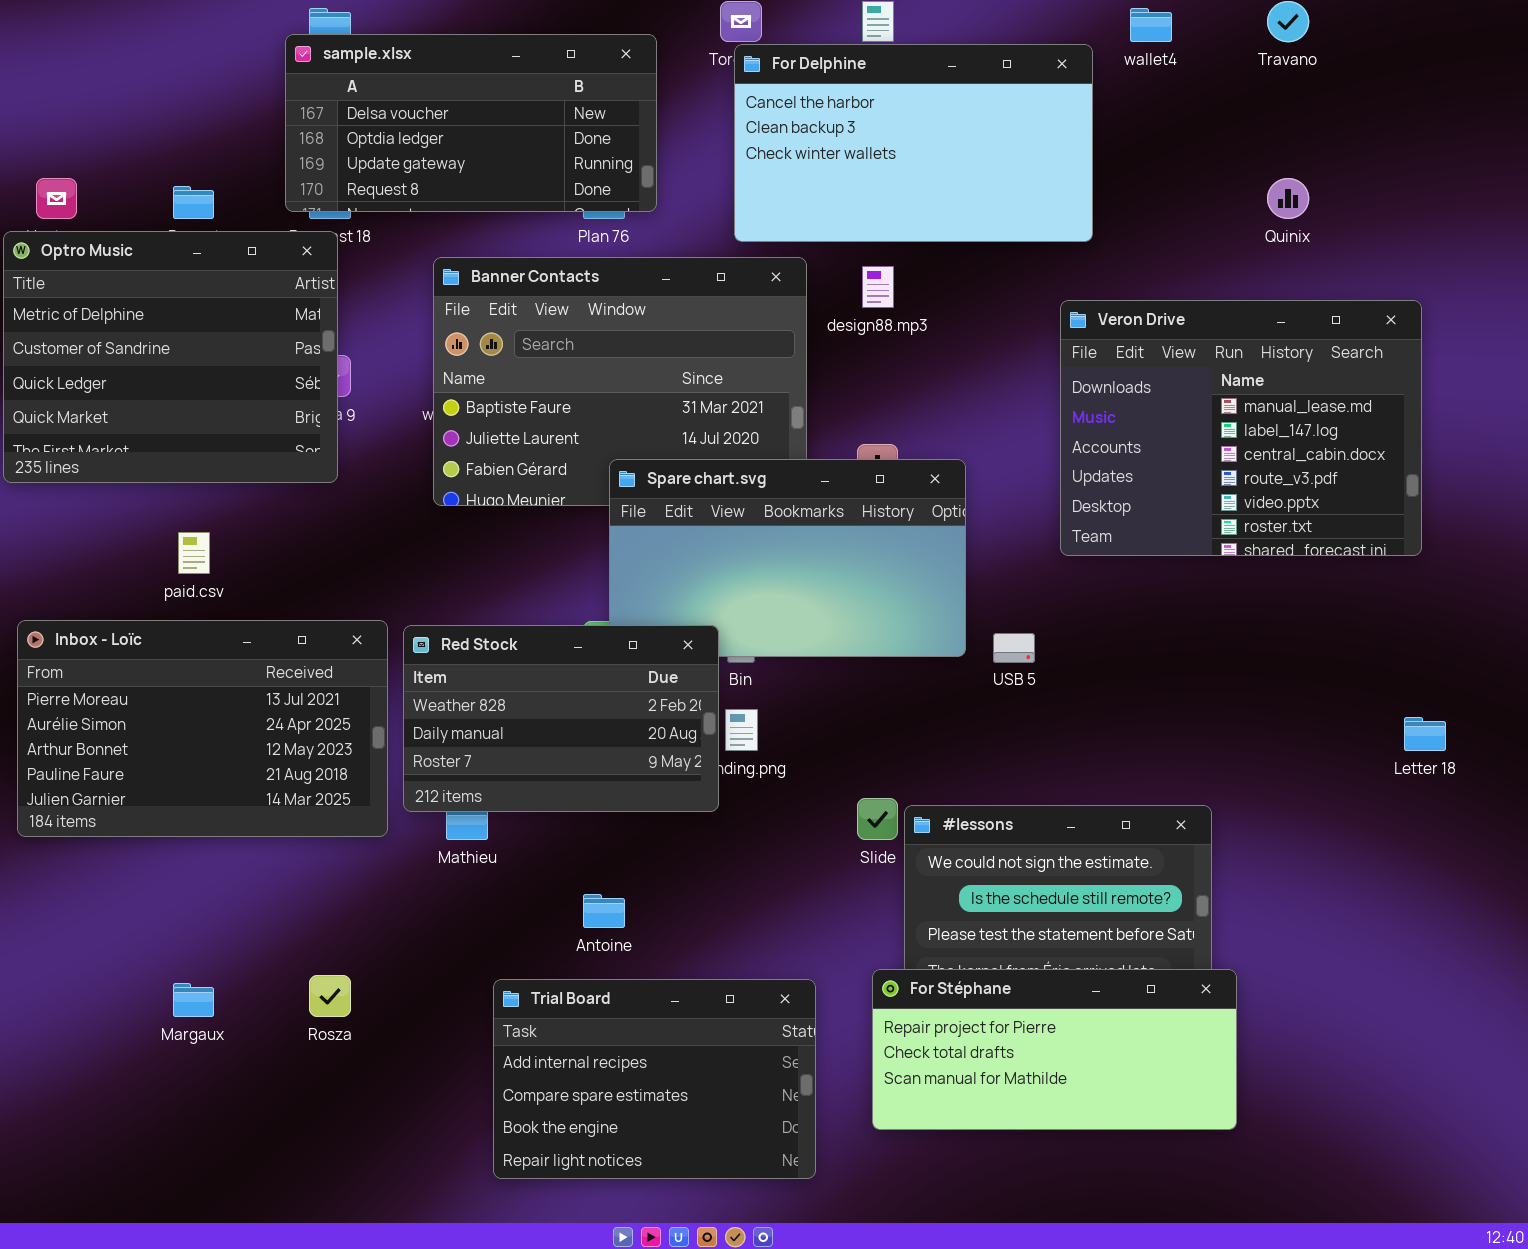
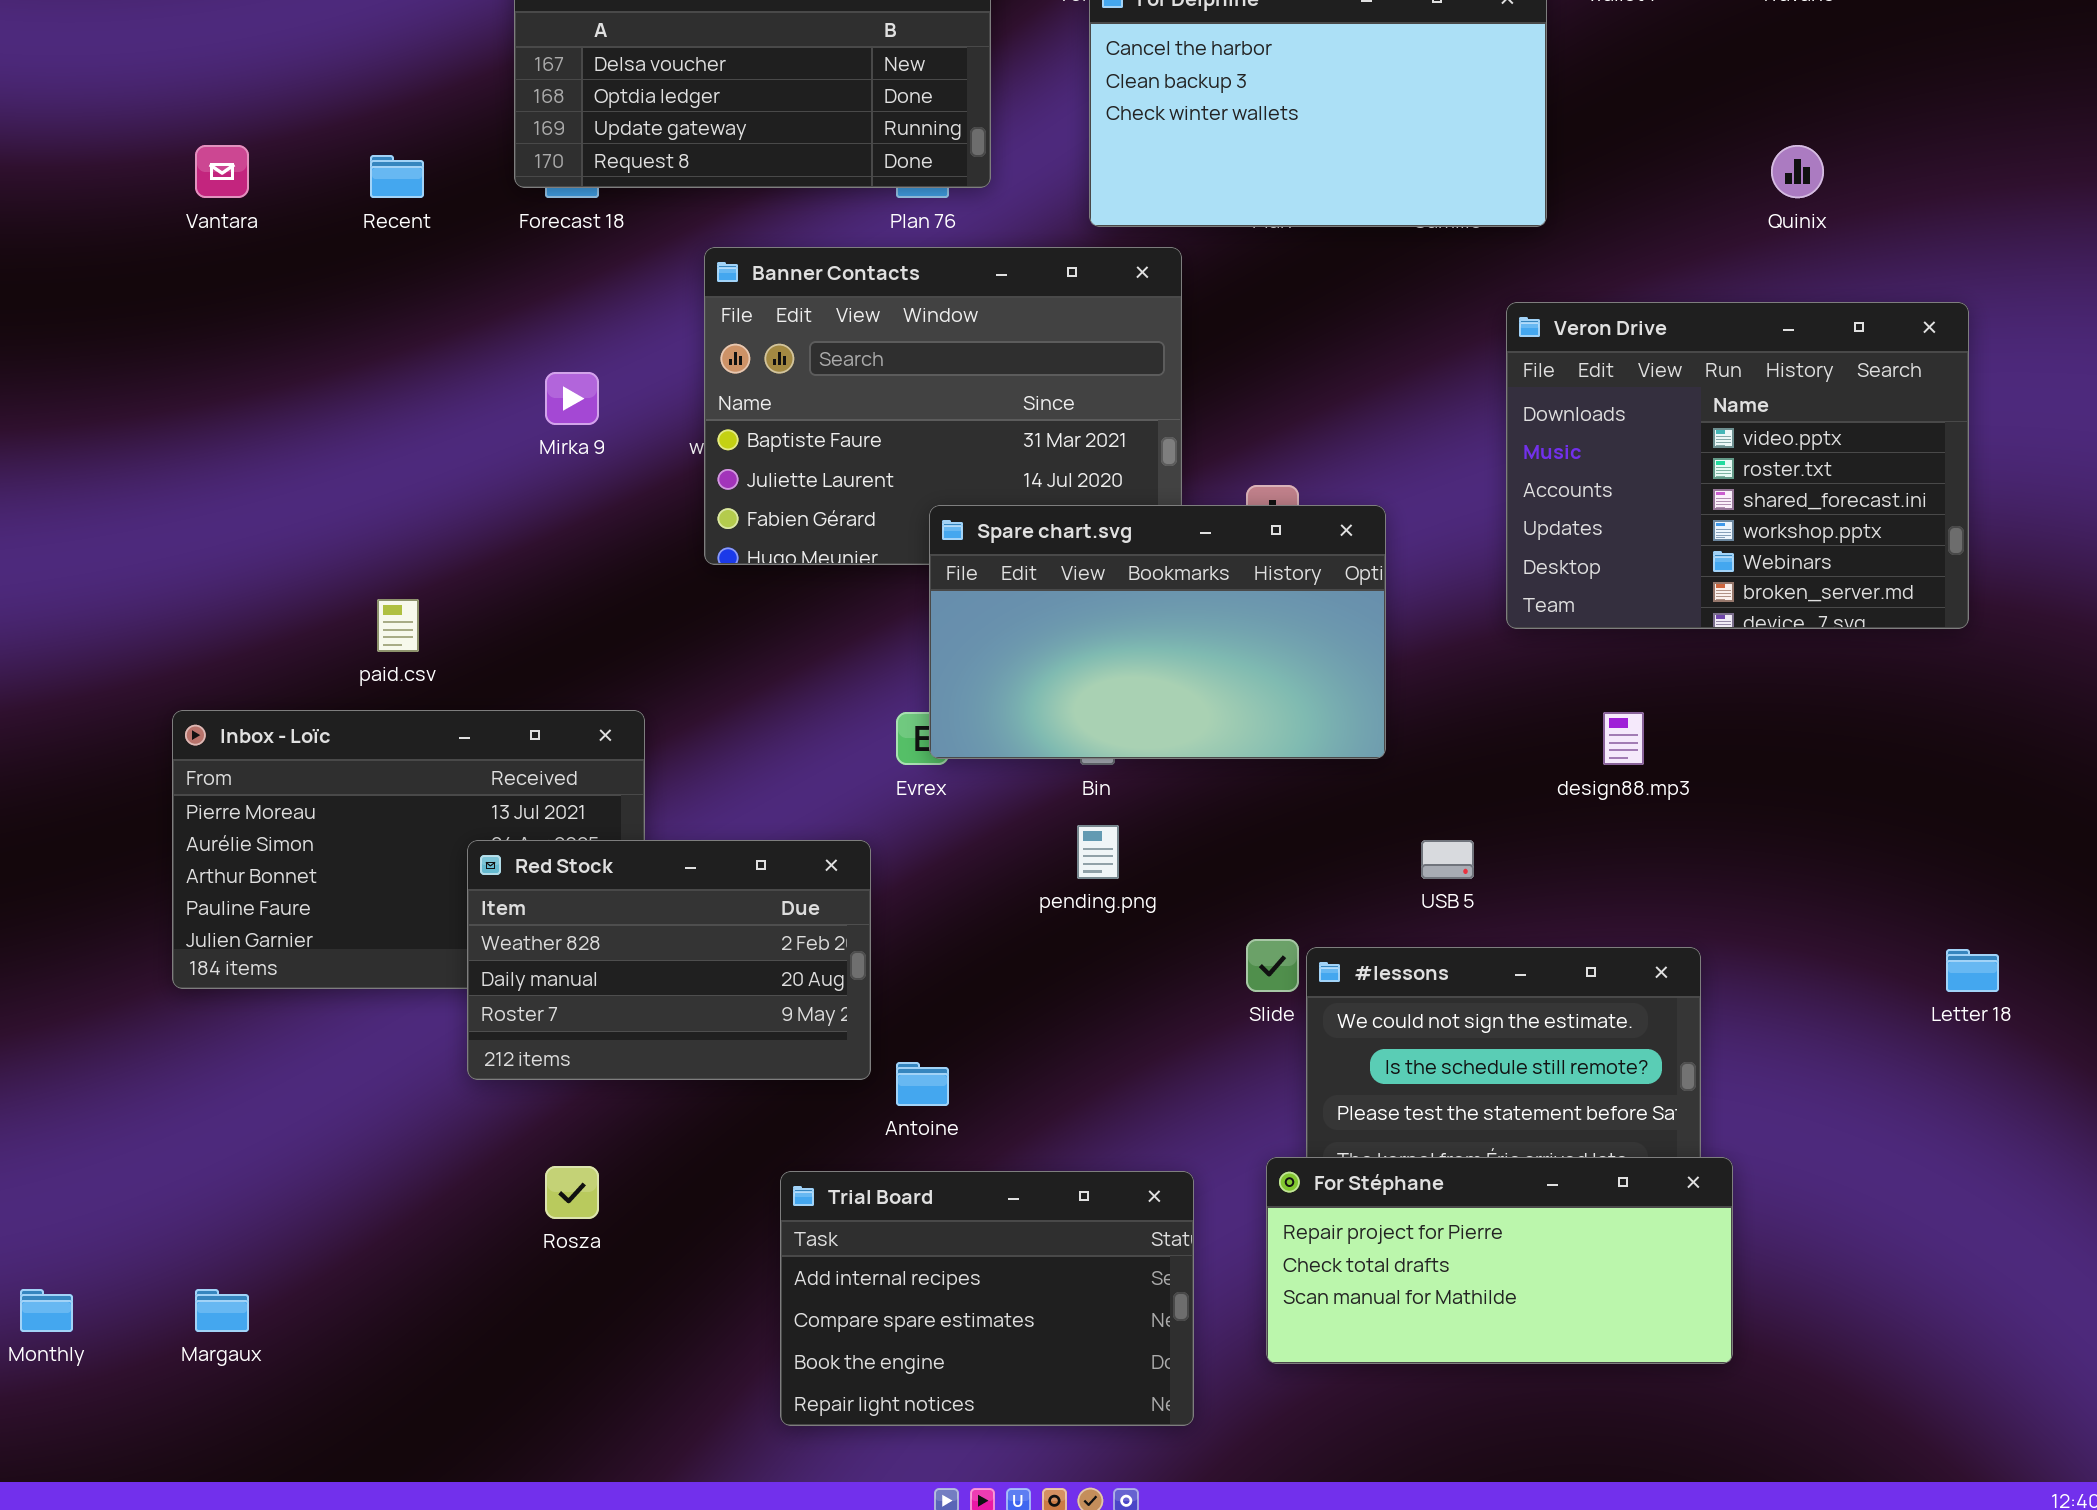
Optro Music: [3,231,338,483] -> none, closed
design88.mp3: [862,266,894,308] -> [1603,712,1644,765], moved
Veron Drive: [1060,300,1422,556] -> [1506,302,1969,629], scrolled down 4 rows
Red Stock: [403,625,719,812] -> [467,840,871,1080], moved
USB 5: [993,633,1035,663] -> [1421,840,1474,879], moved
Letter 18: [1404,717,1446,751] -> [1946,949,1999,992], moved
Margaux: [173,983,214,1017] -> [195,1289,249,1332], moved

